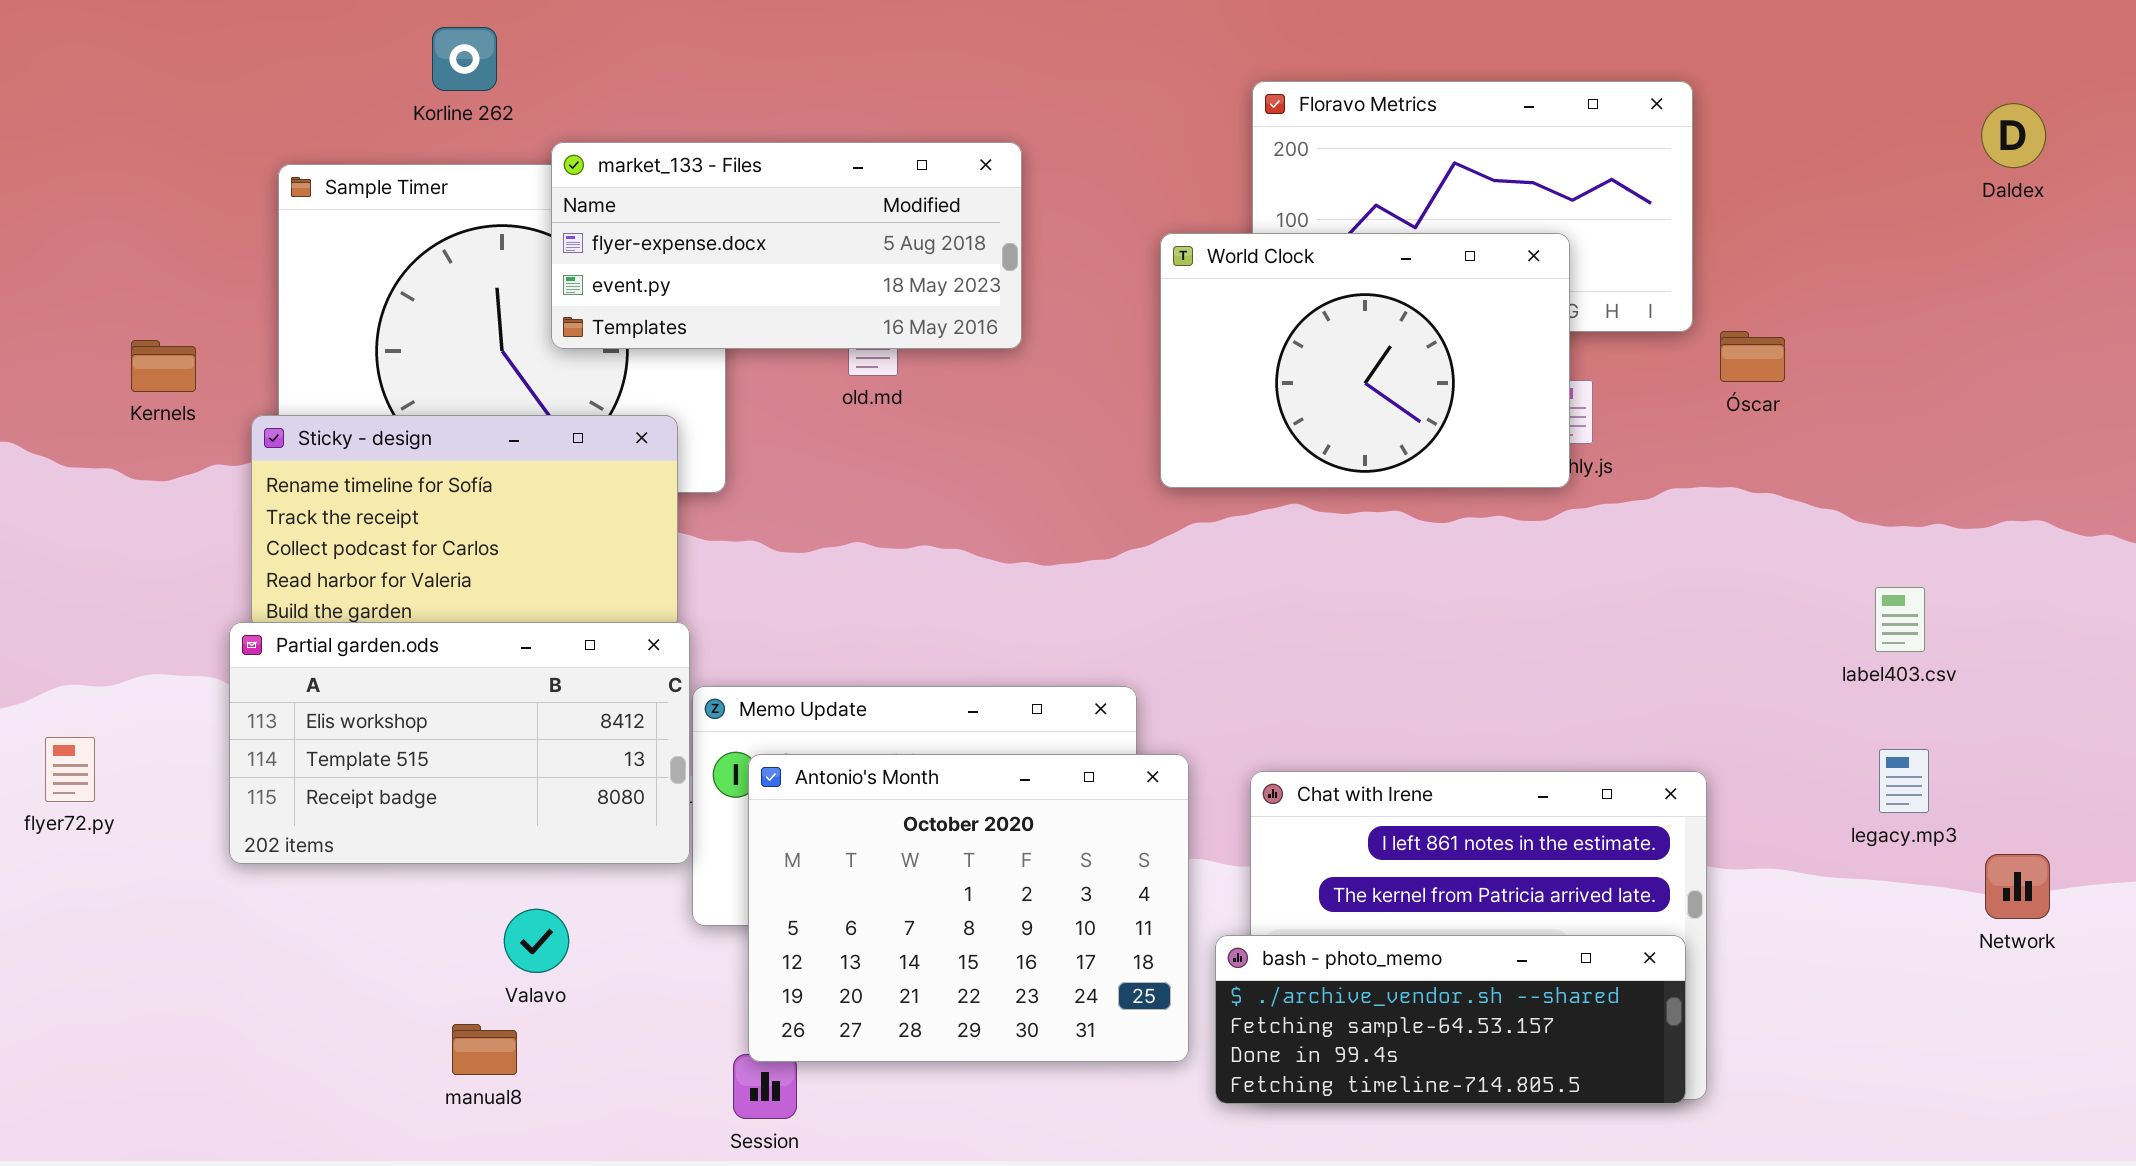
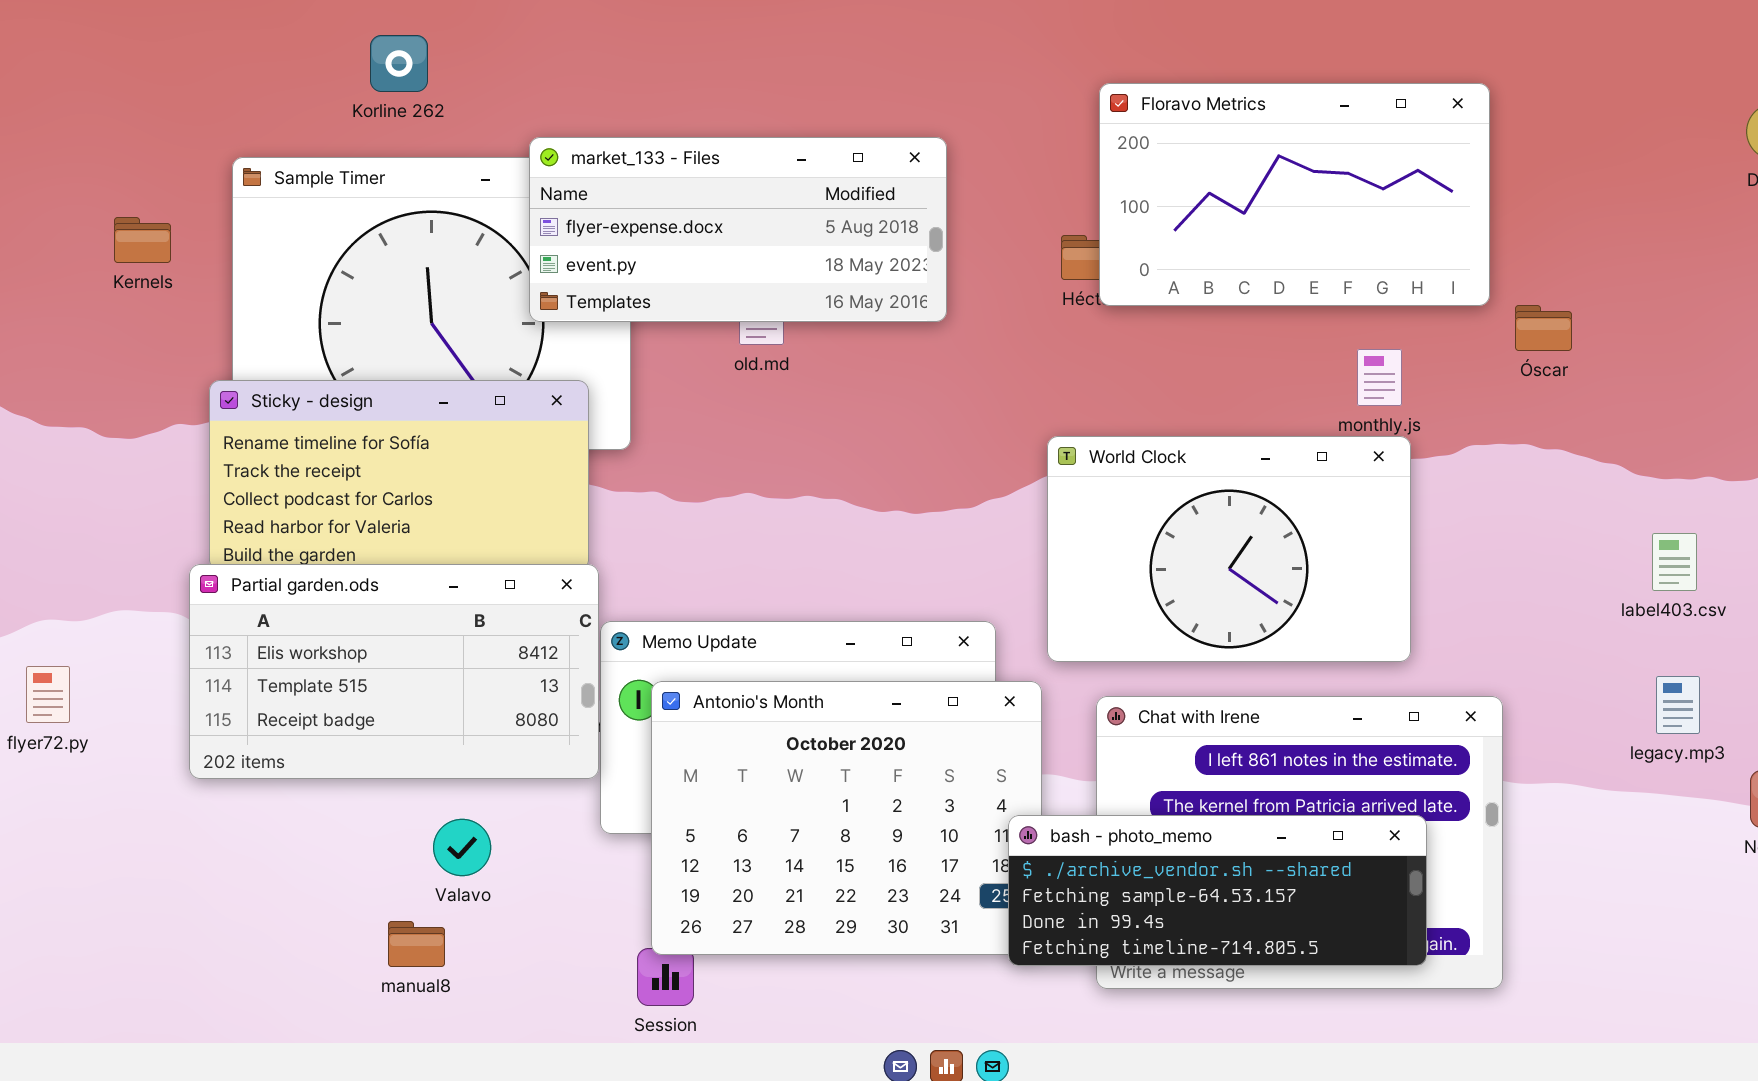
market_133 - Files: [551,142,1022,349] -> [529,137,947,322], moved
World Clock: [1160,233,1570,488] -> [1047,436,1411,662], moved
Kernels: [131,340,196,392] -> [114,217,171,263], moved
bash - photo_memo: [1215,935,1686,1104] -> [1008,815,1427,966], moved

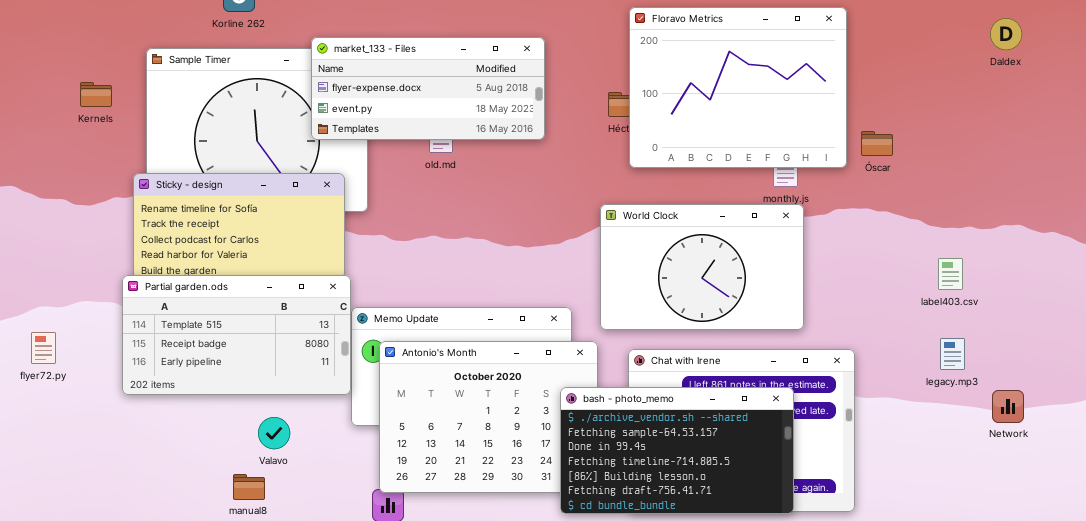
Floravo Metrics: [1099,83,1490,306] -> [629,7,847,168], resized
Partial garden.ods: [189,564,599,779] -> [122,275,351,395], scrolled down 1 row
bash - photo_memo: [1008,815,1427,966] -> [560,387,794,514], moved, resized

